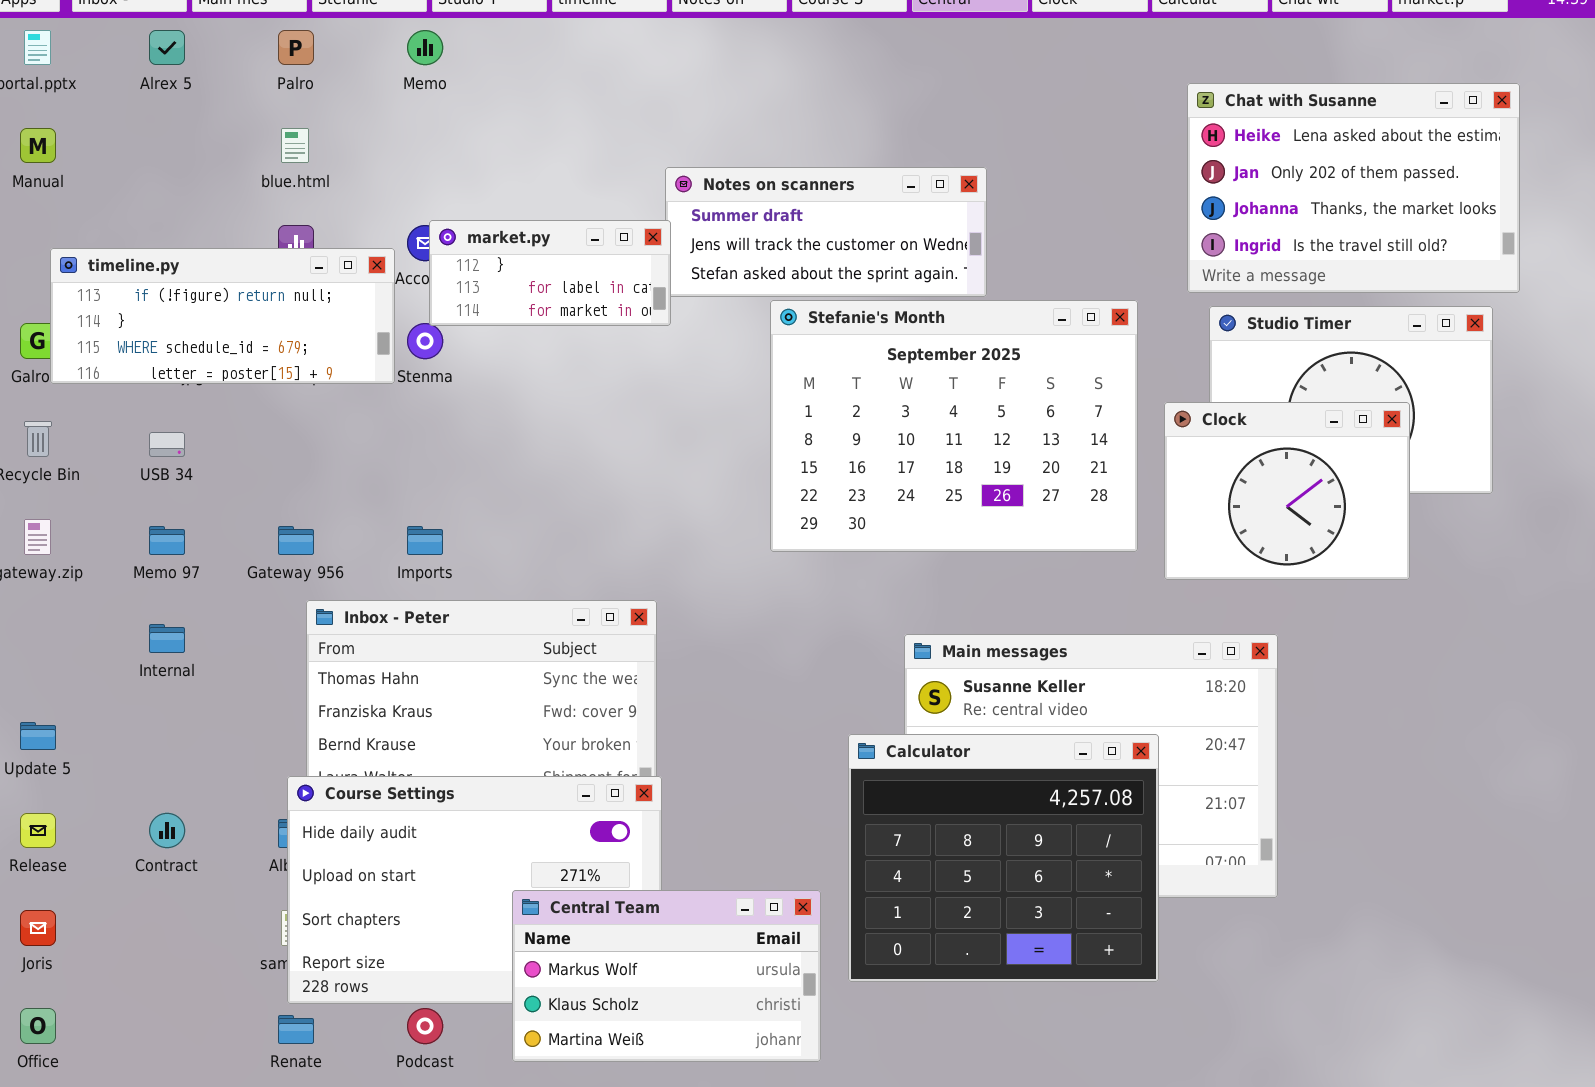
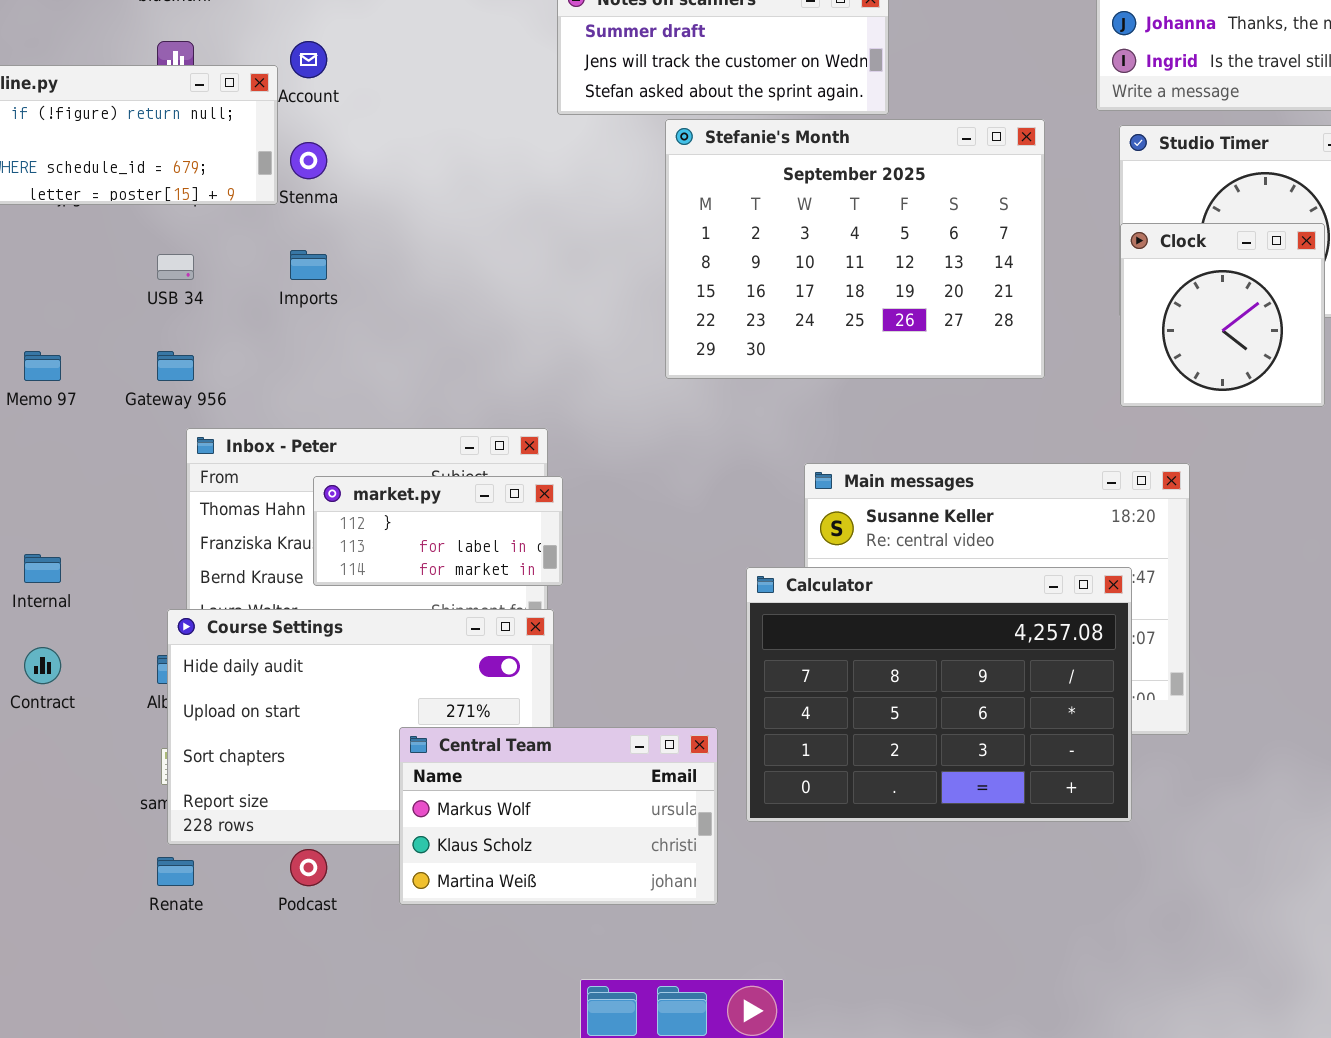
market.py: [429,220,671,326] -> [313,476,563,586], moved
Clock: [1164,402,1410,580] -> [1120,223,1325,407], resized
USB 34: [149,432,185,457] -> [157,254,194,280], moved
Imports: [407,526,443,555] -> [290,250,327,280], moved
Internal: [149,624,185,653] -> [24,554,61,583], moved
Calculator: [848,734,1159,982] -> [746,567,1132,822], resized

